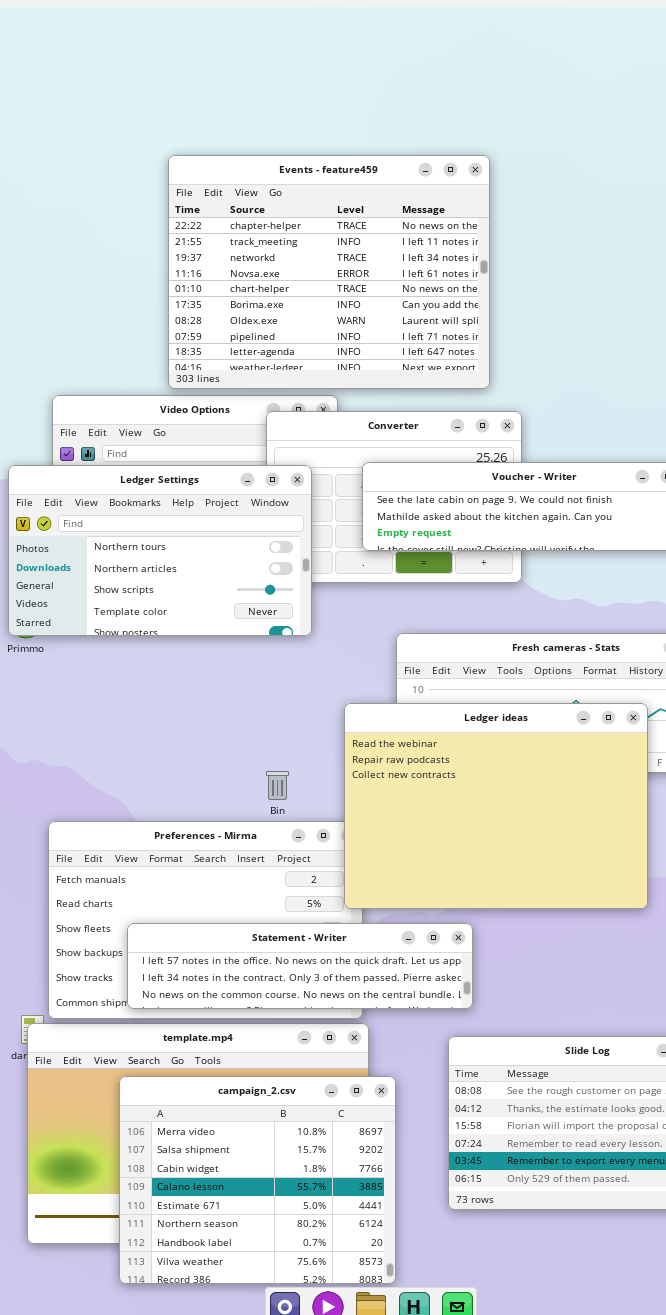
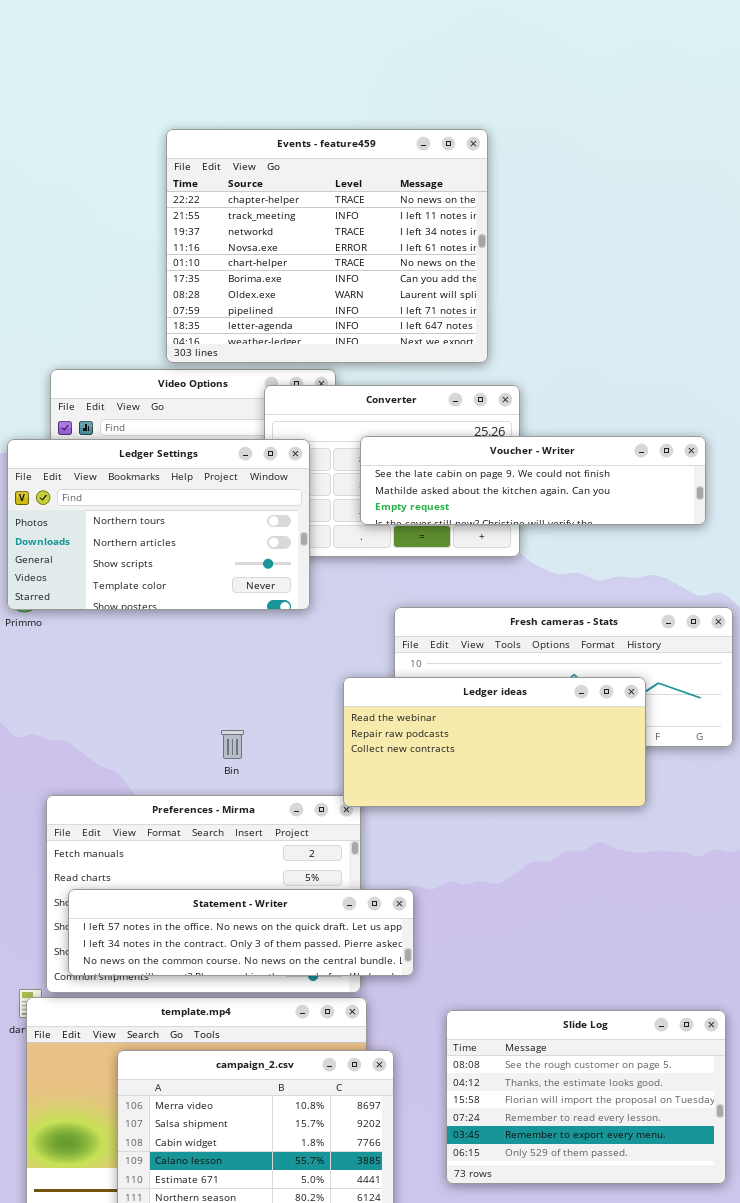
Ledger ideas: [344,703,648,909] -> [343,677,646,807], resized
Bin: [266,771,289,800] -> [221,730,244,759], moved
Statement - Writer: [127,923,473,1009] -> [68,889,414,976], moved

